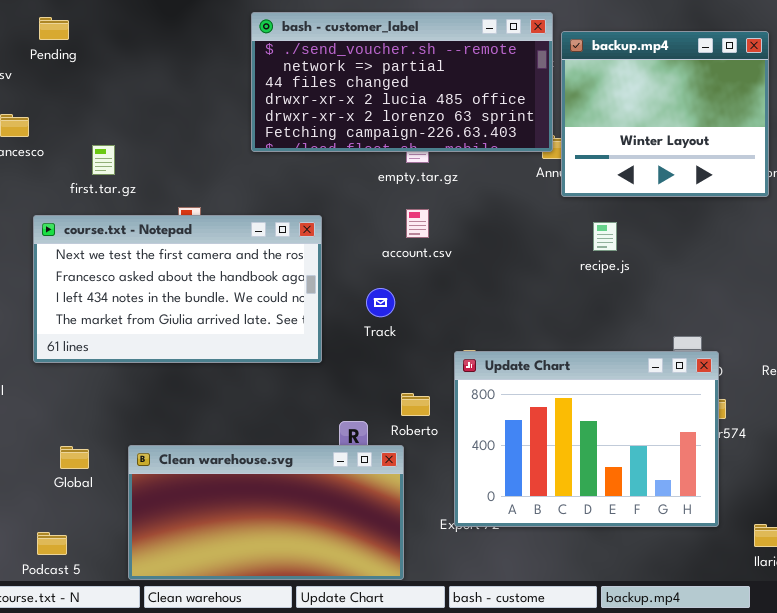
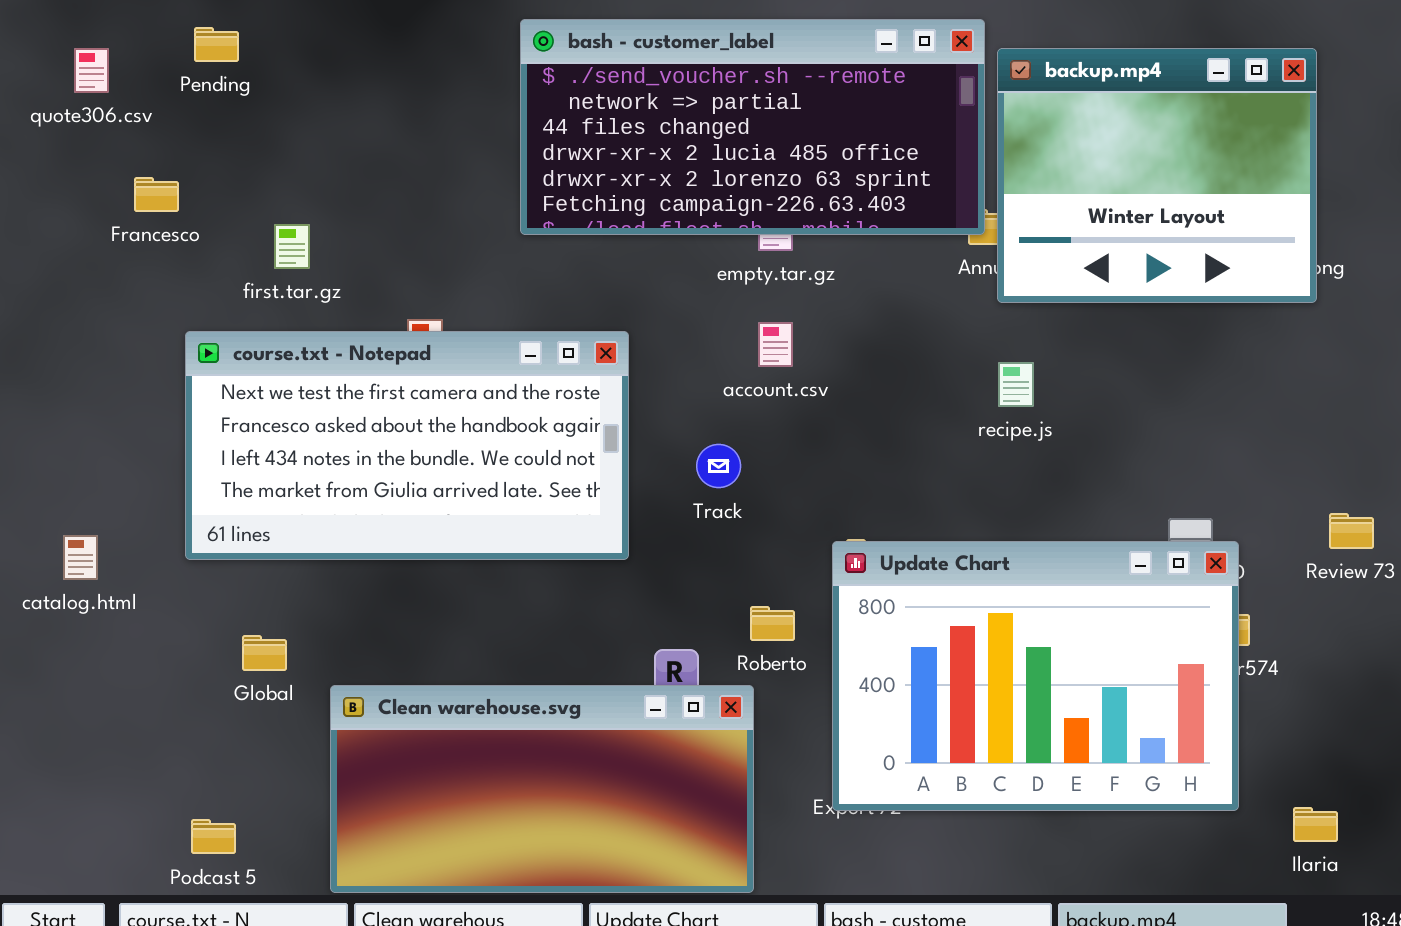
recipe.js: [593,222,617,251] -> [998,362,1034,407], moved
Global: [60,446,89,469] -> [242,635,287,671], moved

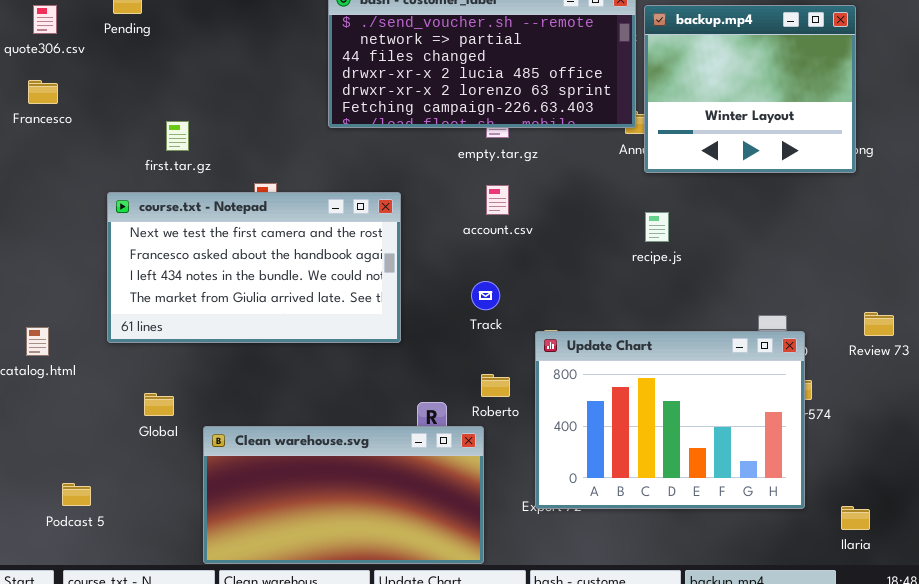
Francesco: [134,177,179,212] -> [28,80,58,104], moved
Track: [696,444,741,488] -> [471,281,500,310], moved
Podcast 5: [191,819,236,854] -> [62,483,91,506], moved

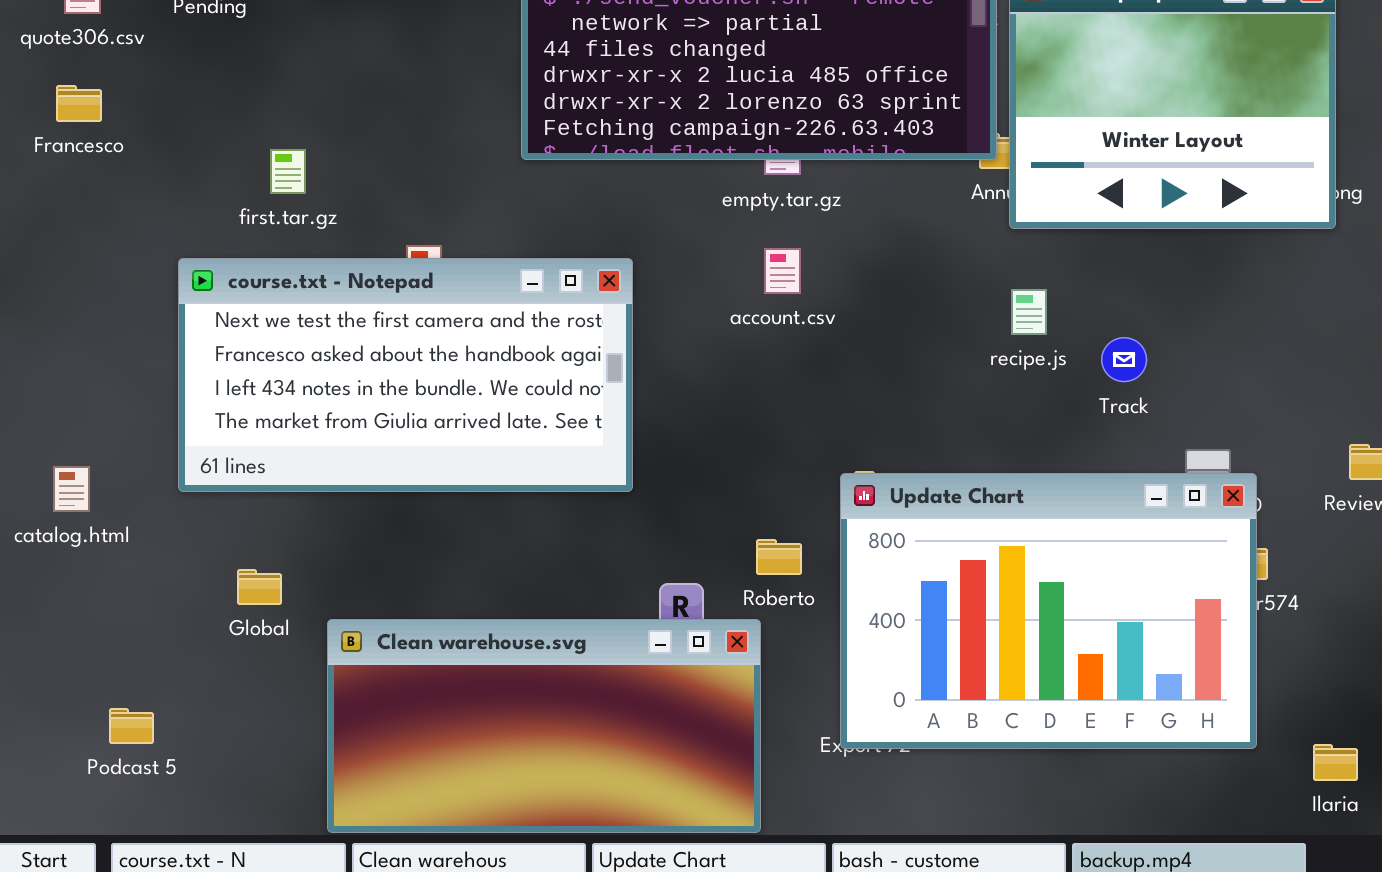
Track: [471,281,500,310] -> [1101,337,1147,382], moved

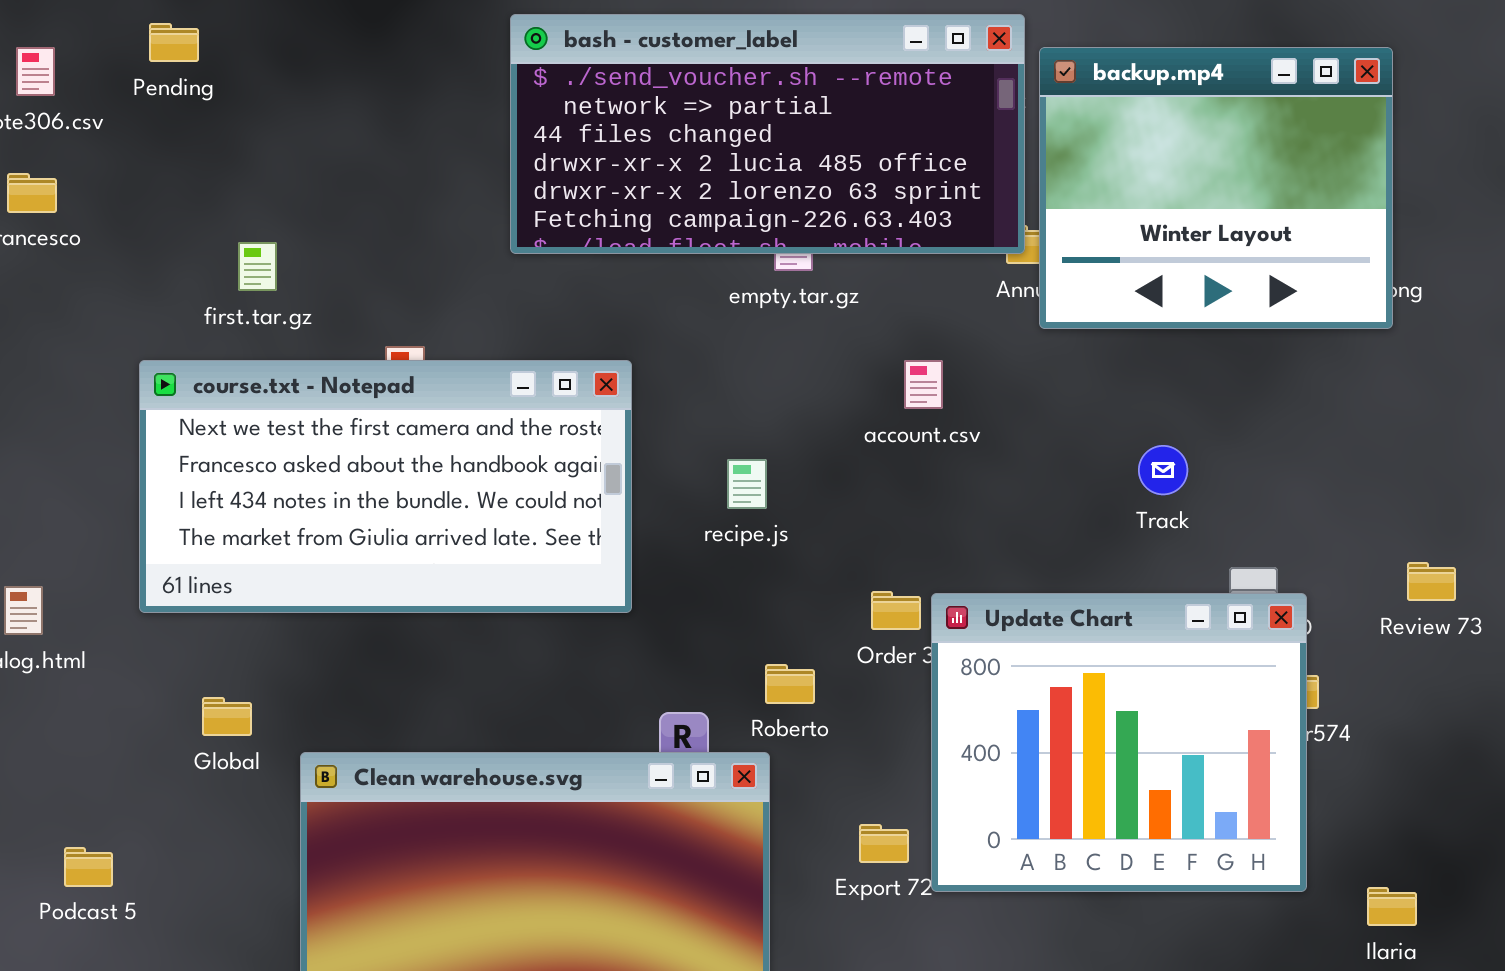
account.csv: [764,248,801,294] -> [904,360,943,409], moved
recipe.js: [1011,289,1047,335] -> [727,459,767,509], moved
Update Chart: [840,473,1257,749] -> [931,593,1307,892], resized

